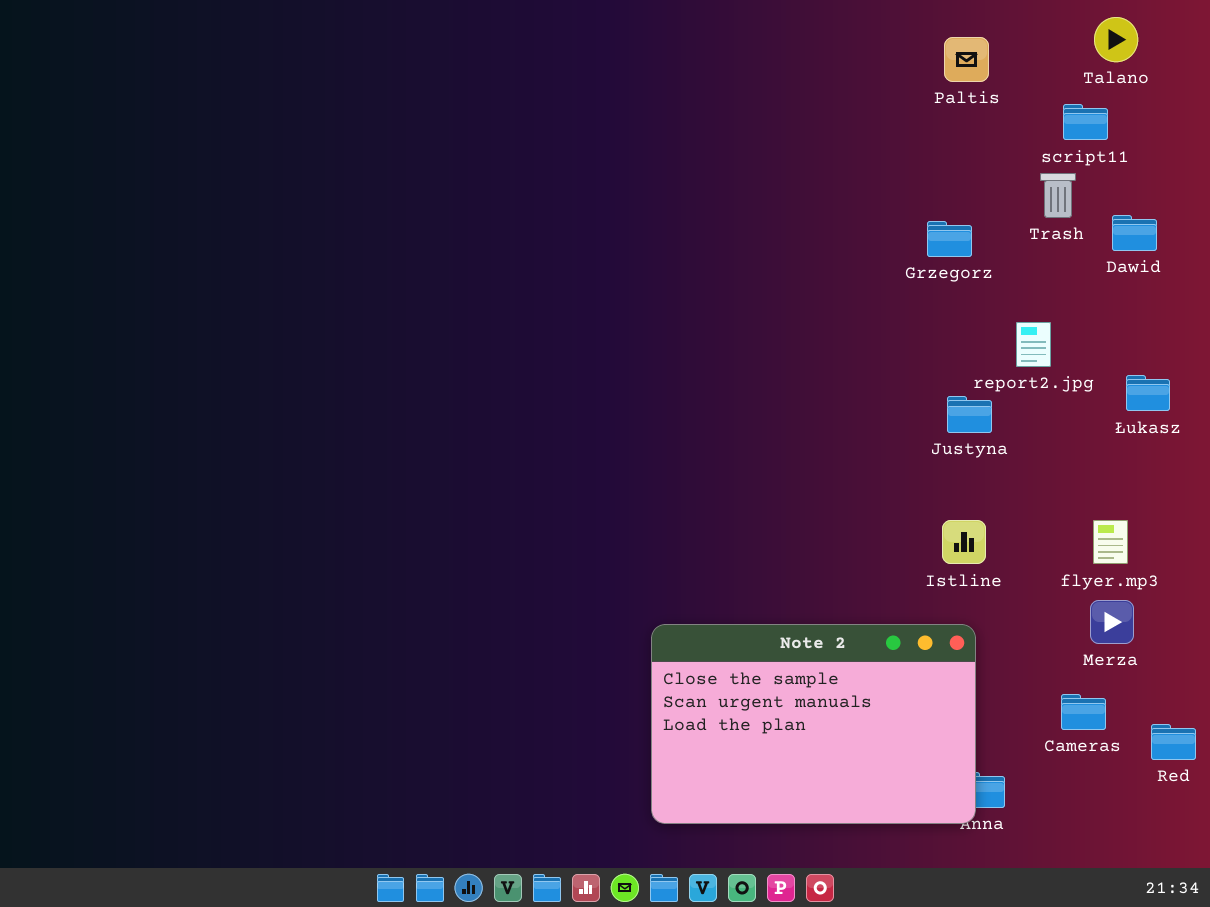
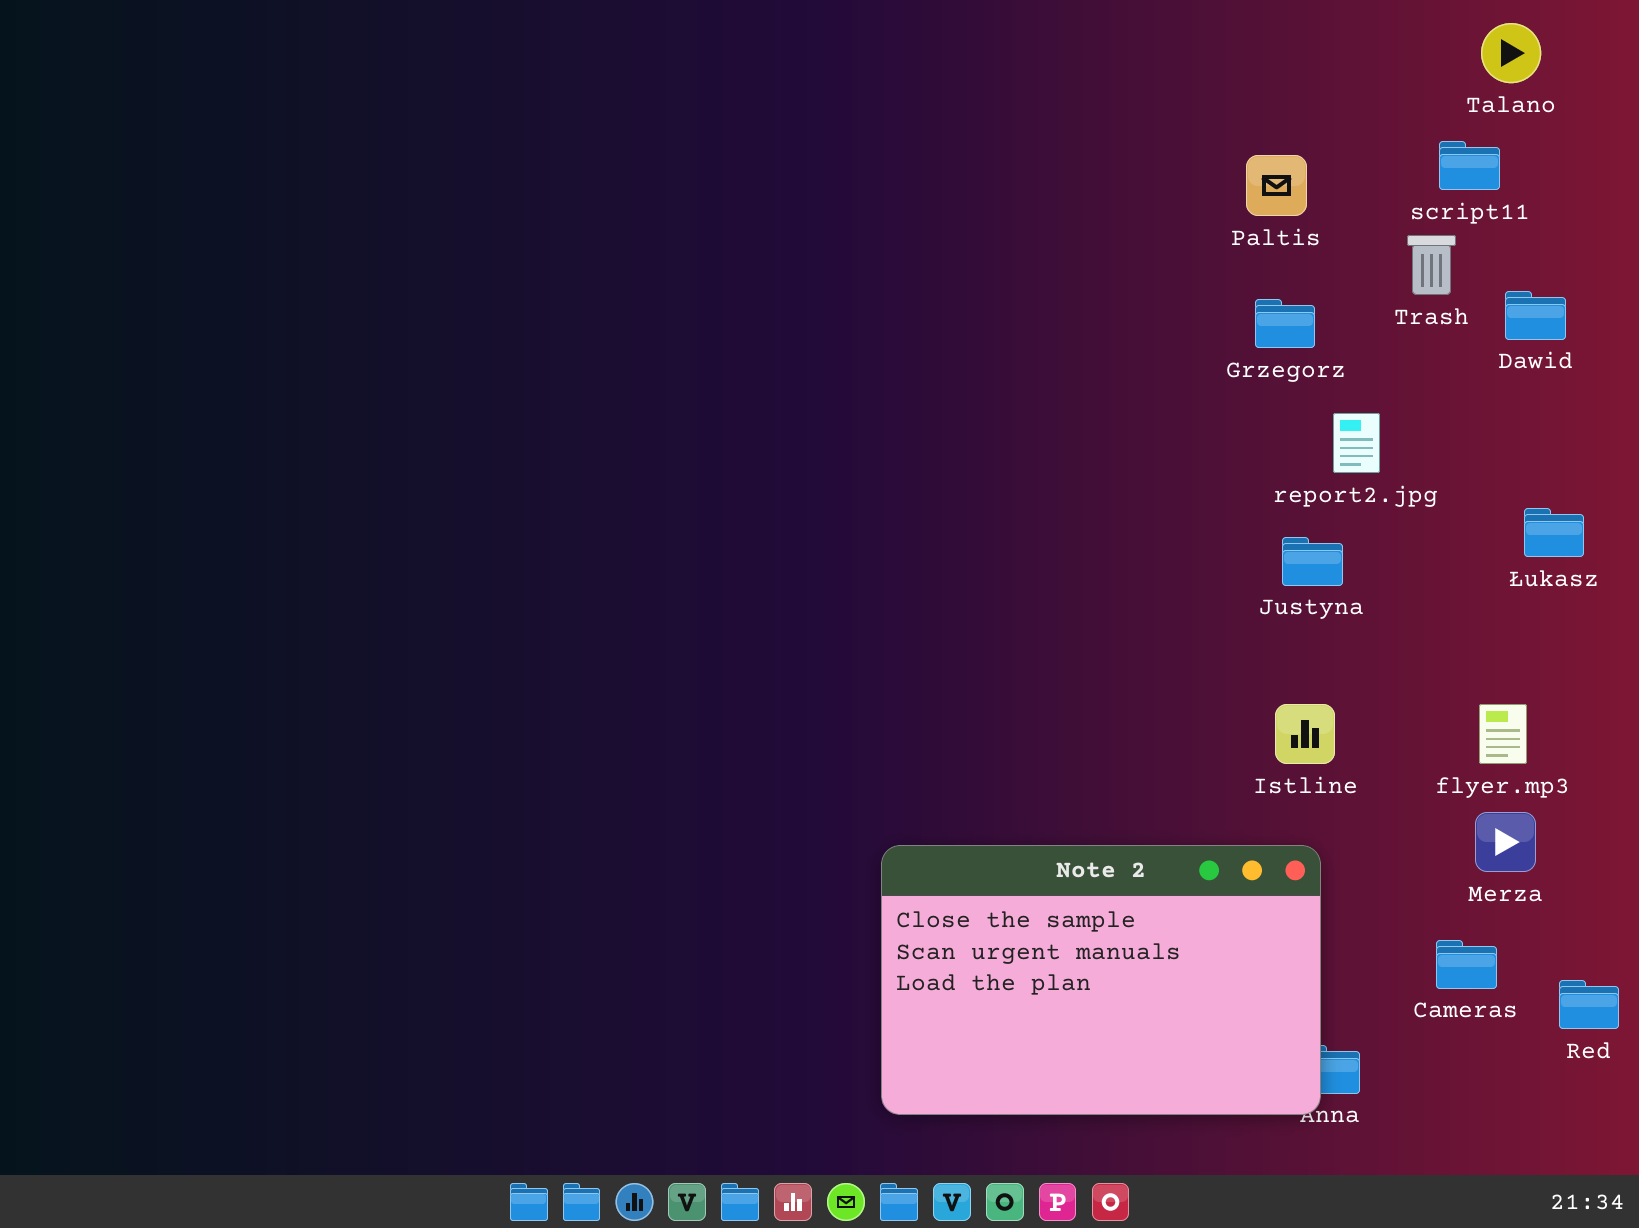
Paltis: [944,37,989,82] -> [1246,155,1307,216], moved
report2.jpg: [1016,322,1051,367] -> [1333,413,1380,473], moved

